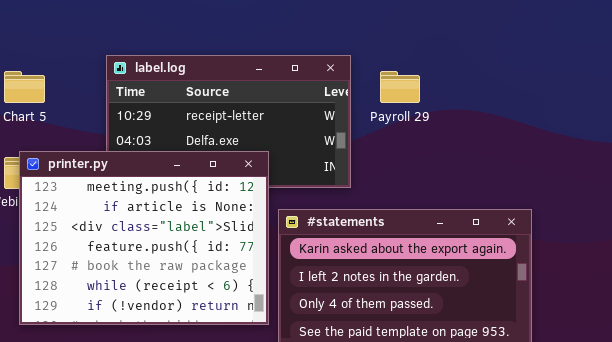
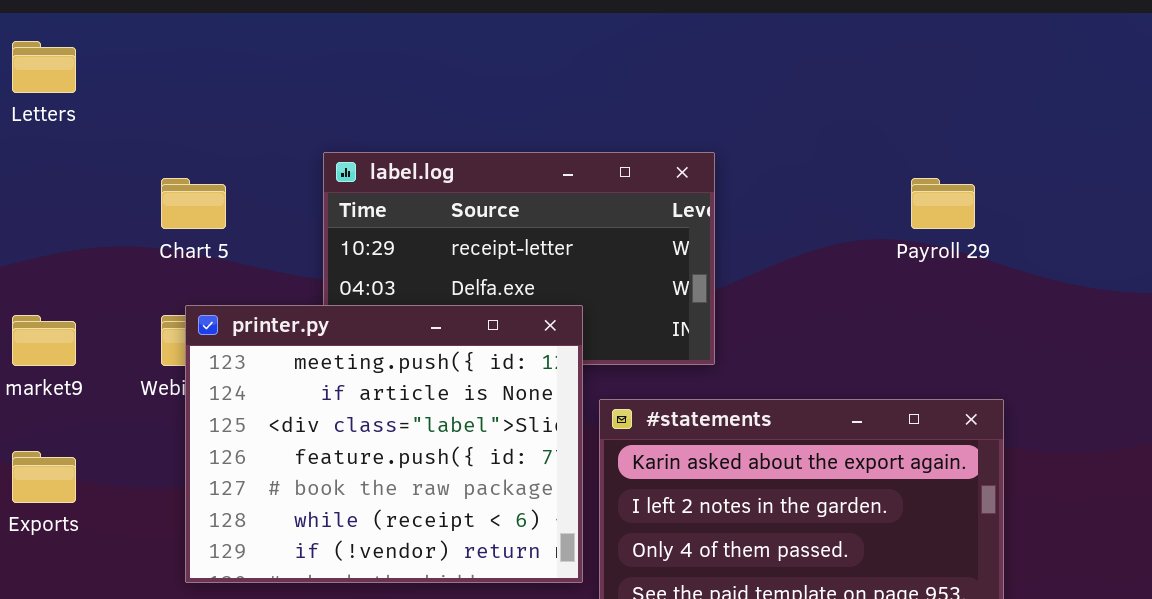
Payroll 29: [380,71,420,103] -> [911,178,975,229], moved

